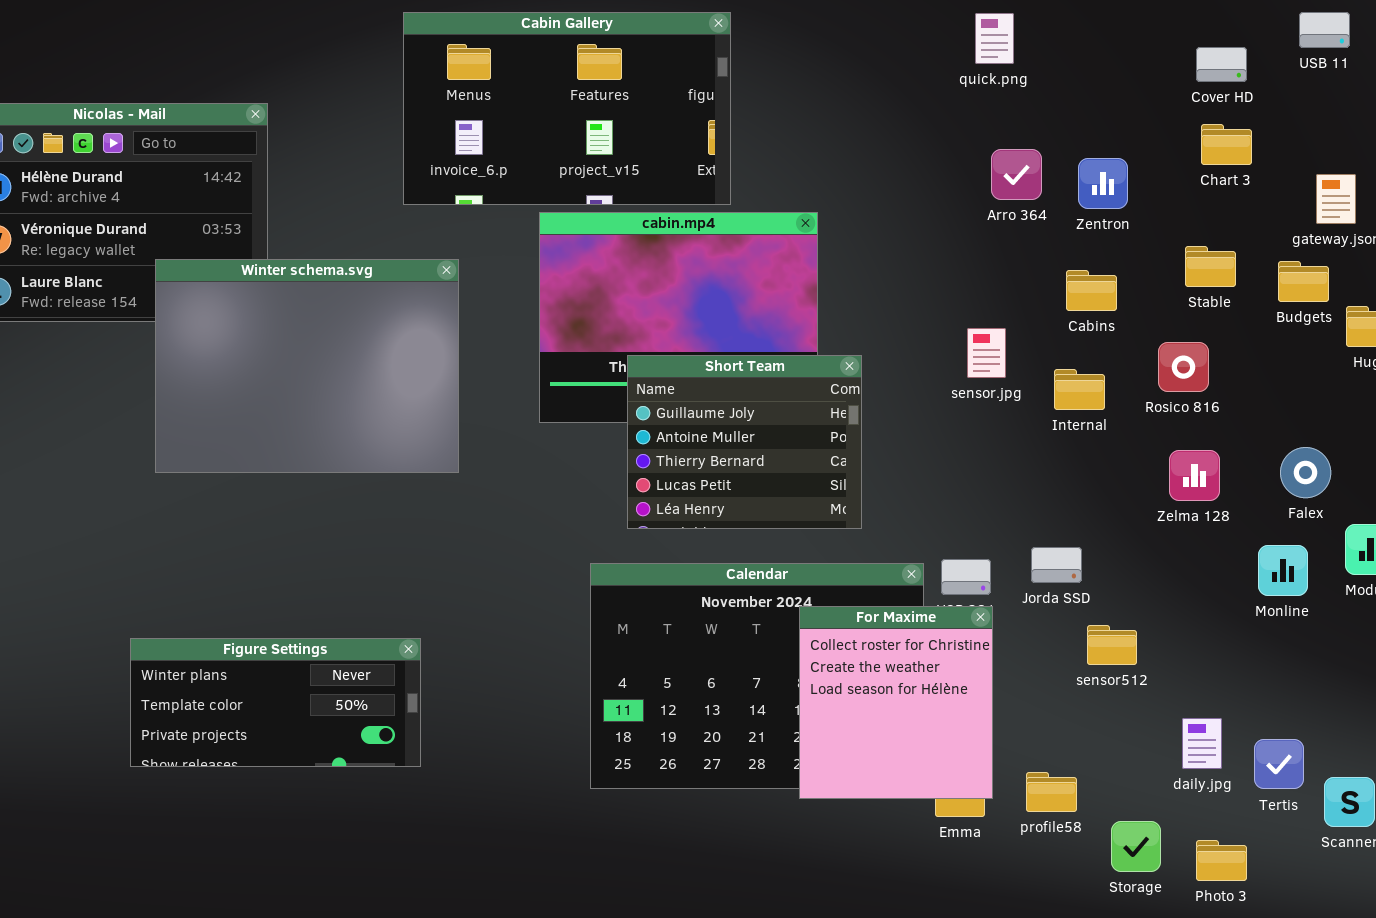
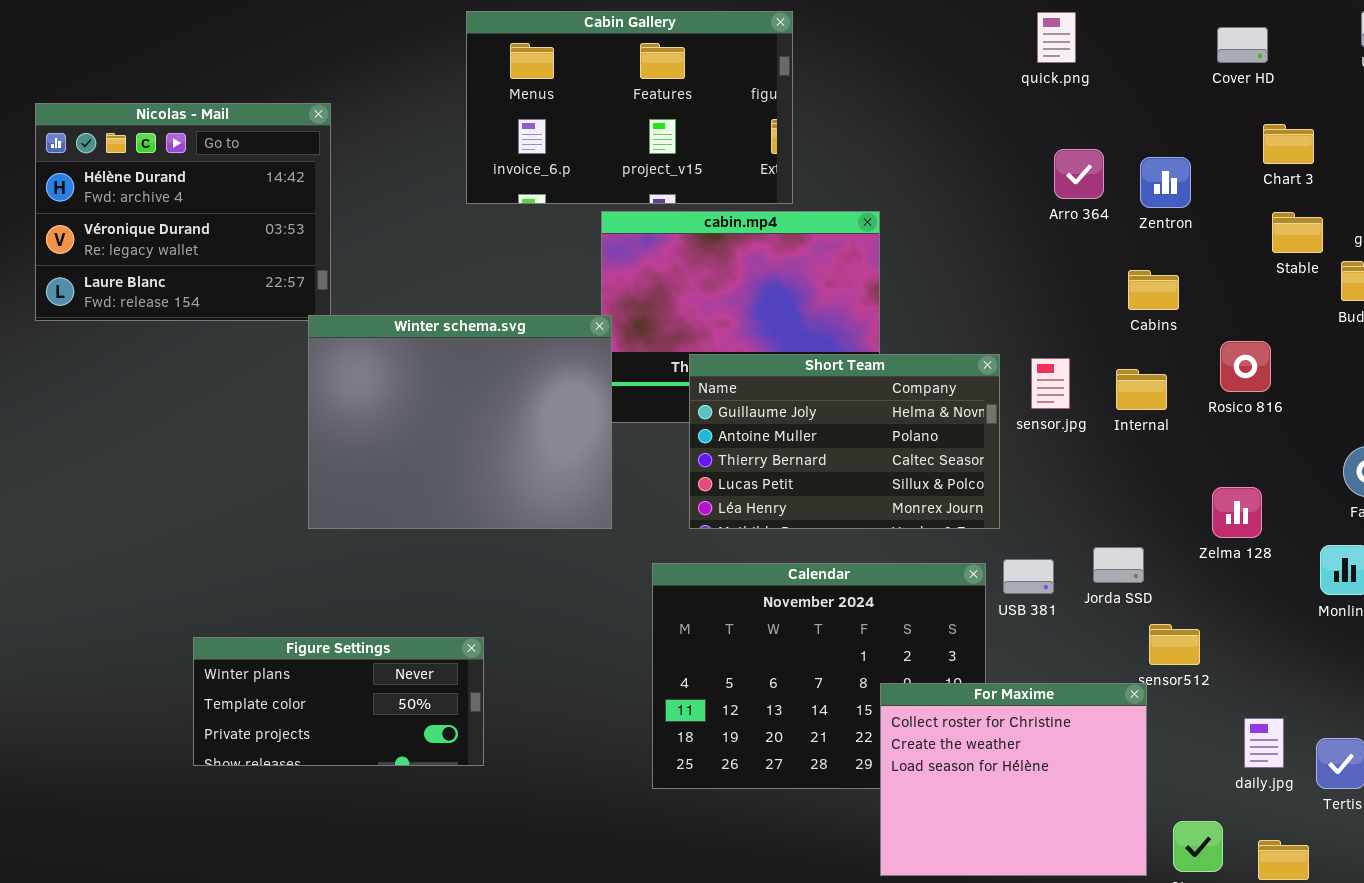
Cover HD: [1196,47,1247,82] -> [1217,27,1268,63], moved
Stable: [1185,246,1236,287] -> [1272,212,1323,253], moved
Winter schema.svg: [155,259,459,473] -> [308,315,612,529], moved
sensor.jpg: [967,328,1006,378] -> [1031,358,1070,409], moved
Short Team: [627,355,862,529] -> [689,354,1000,529], resized
Zelma 128: [1169,450,1220,501] -> [1212,487,1262,538], moved
For Maxime: [799,606,993,799] -> [880,683,1147,876], moved, resized

